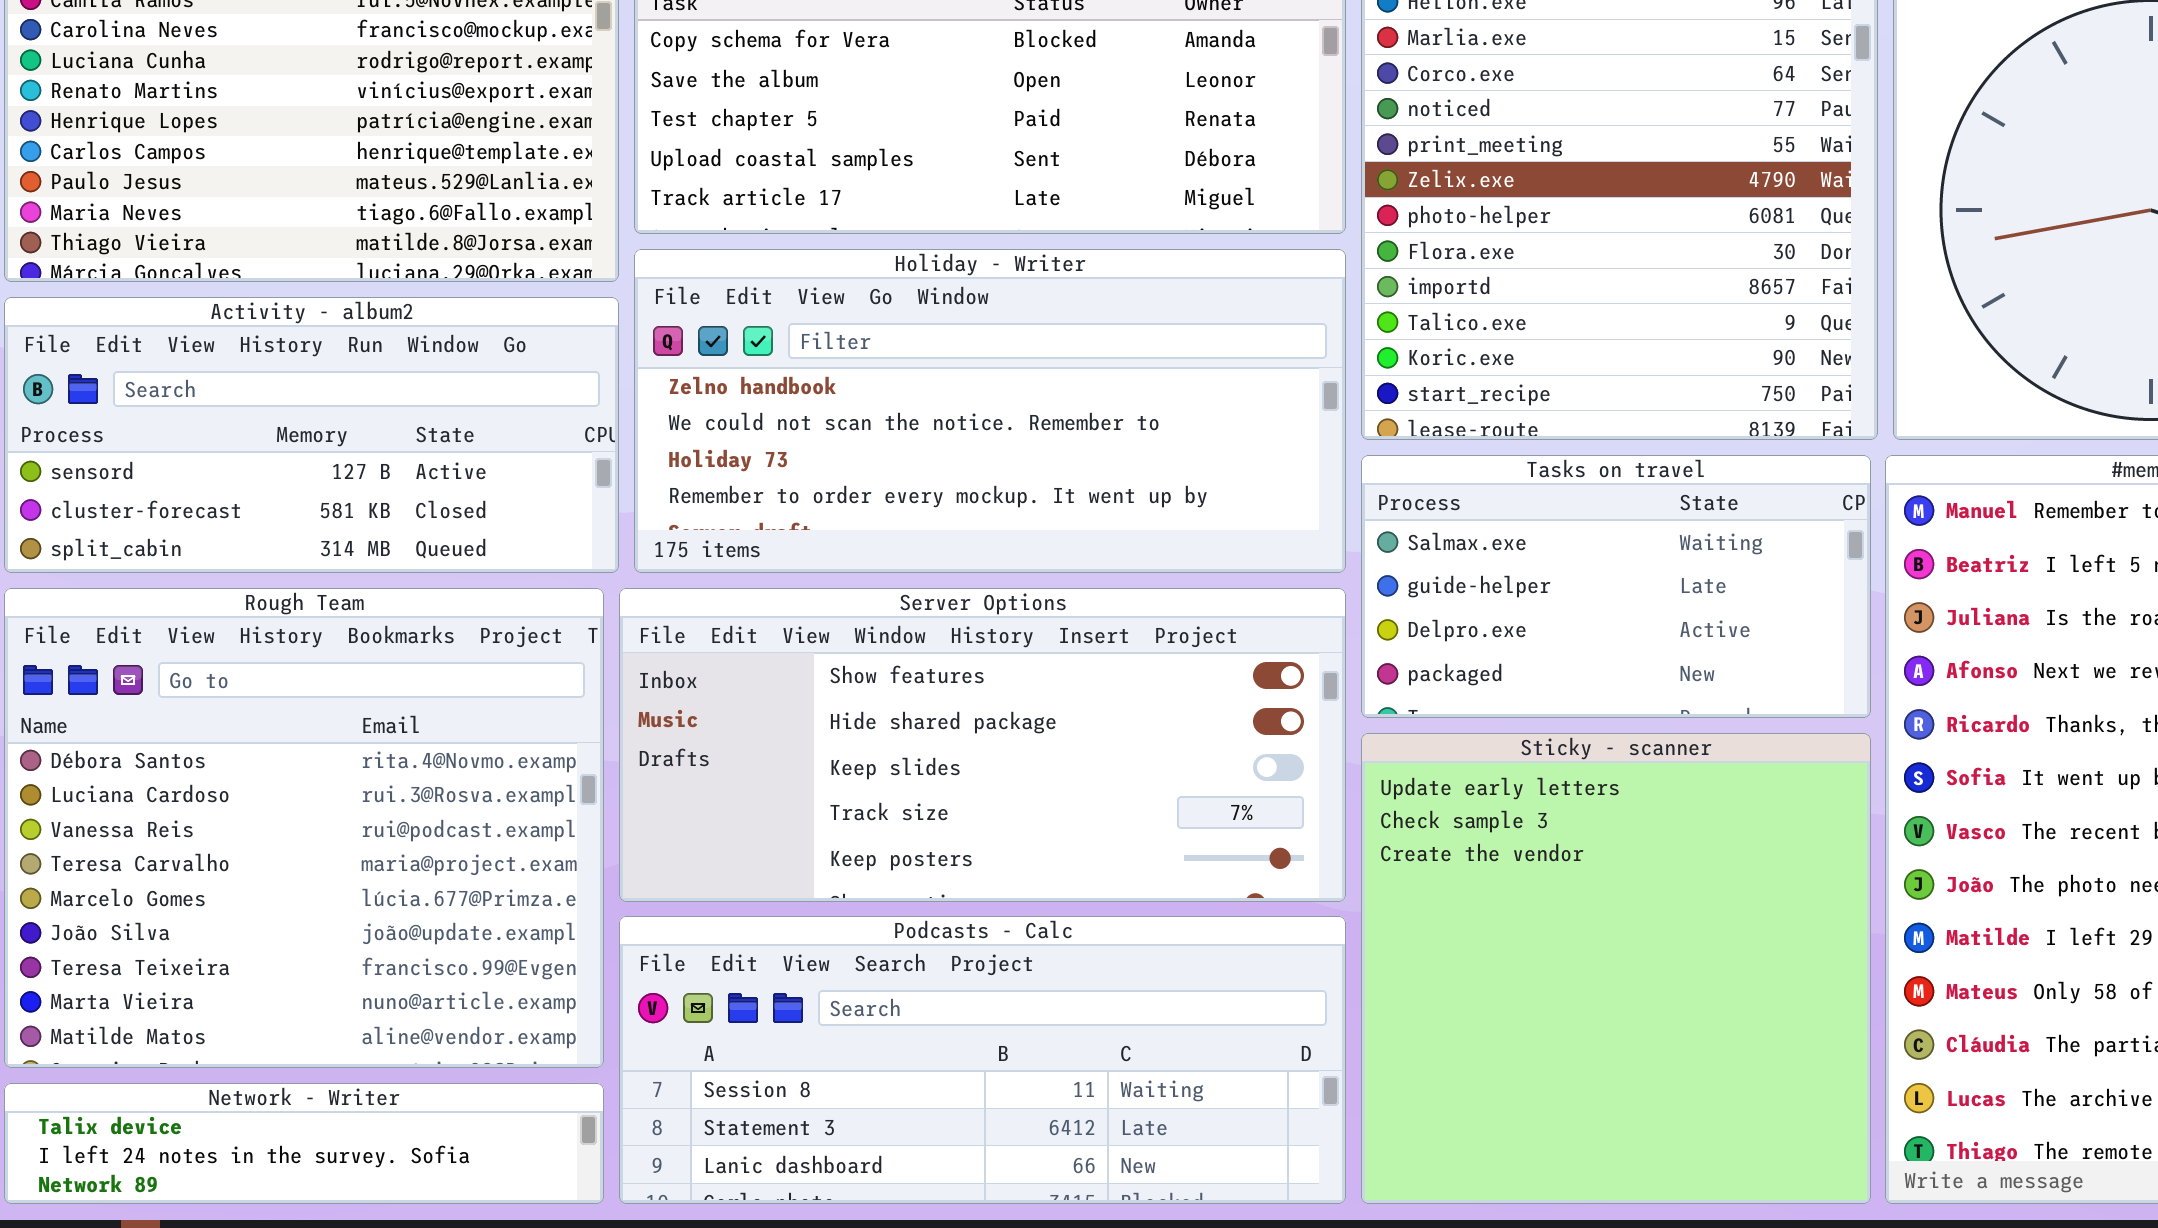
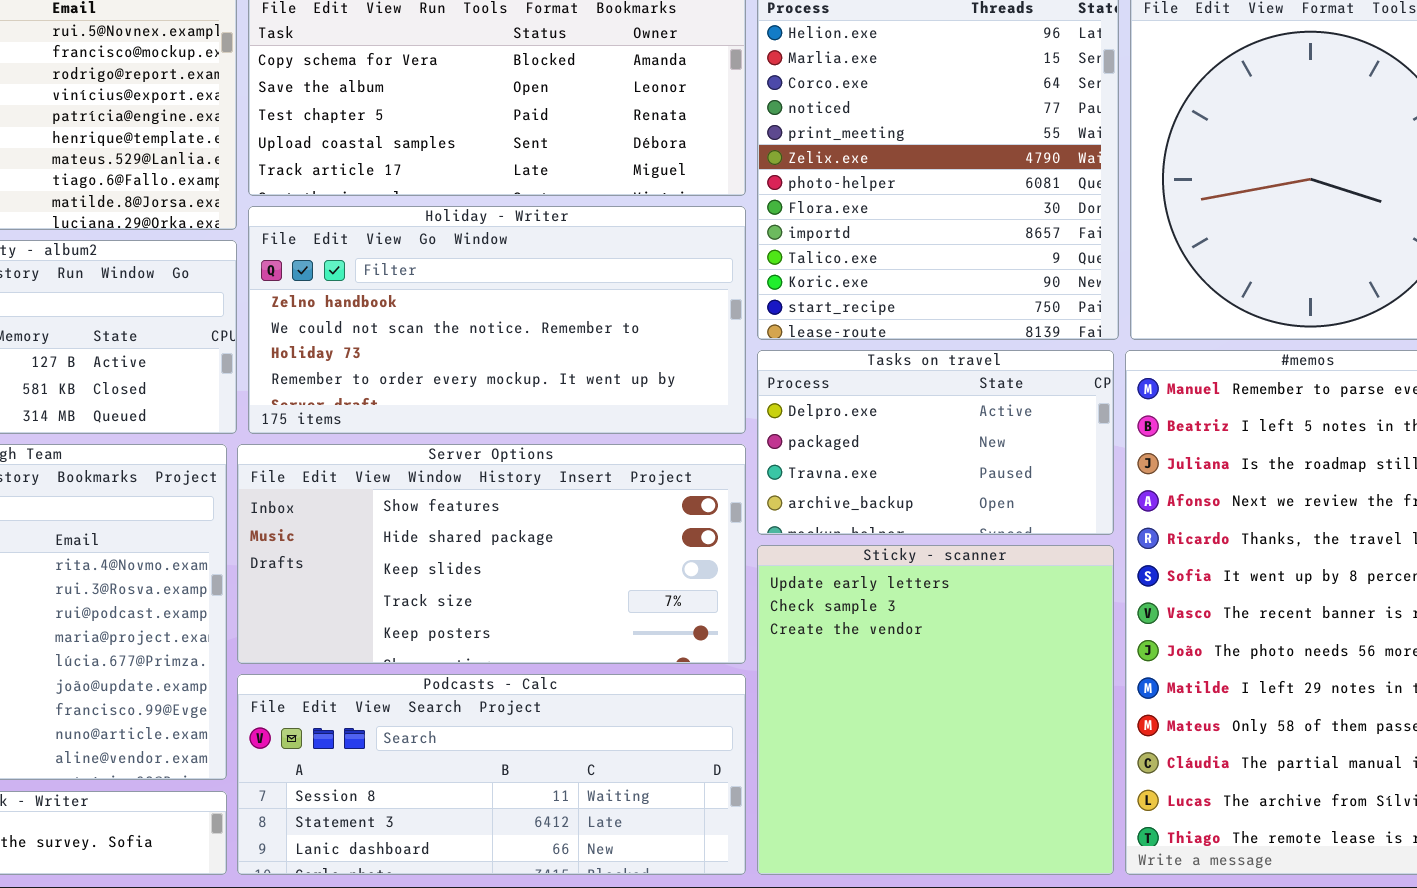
Tasks on travel: [1361,455,1871,718] -> [757,350,1114,535], scrolled down 2 rows

